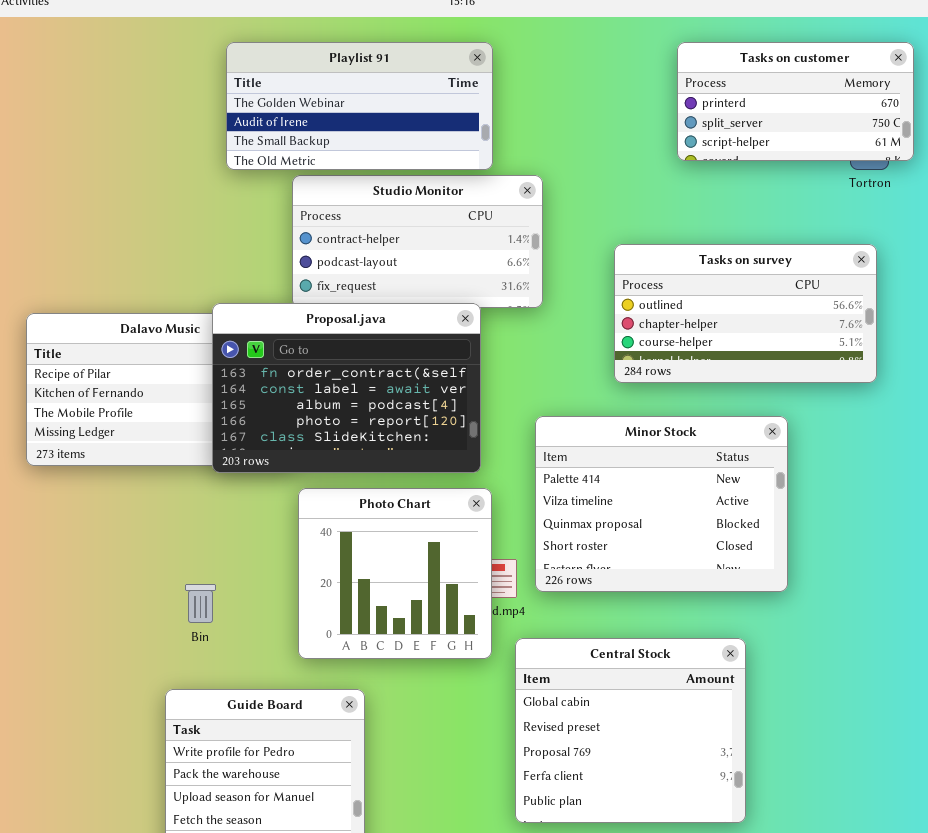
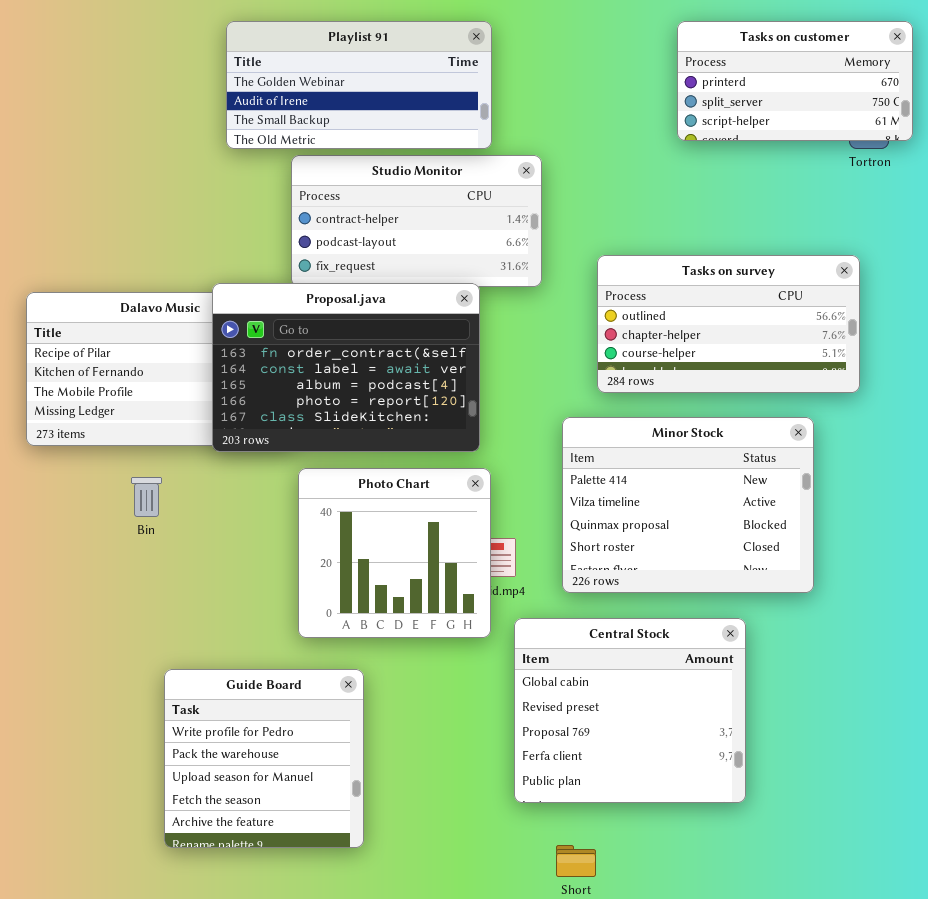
Tasks on survey: [614,244,877,383] -> [597,255,860,393], moved
Minor Stock: [535,416,788,592] -> [562,417,814,593], moved
Bin: [185,584,216,623] -> [131,477,162,517], moved

